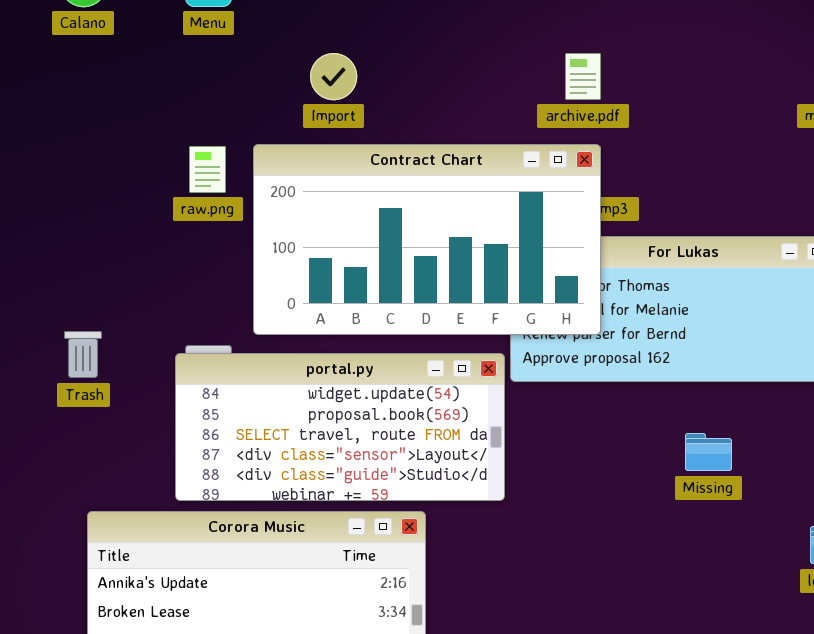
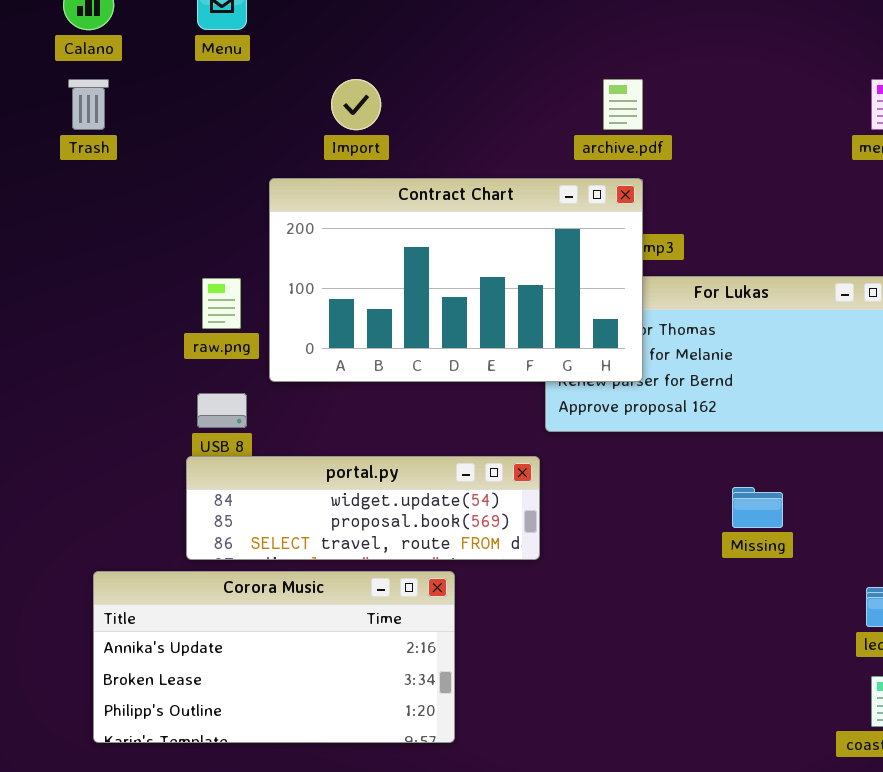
raw.png: [189,146,226,193] -> [202,278,241,329], moved
Trash: [64,331,102,378] -> [68,79,109,130], moved
portal.py: [175,353,505,501] -> [186,456,540,560], resized

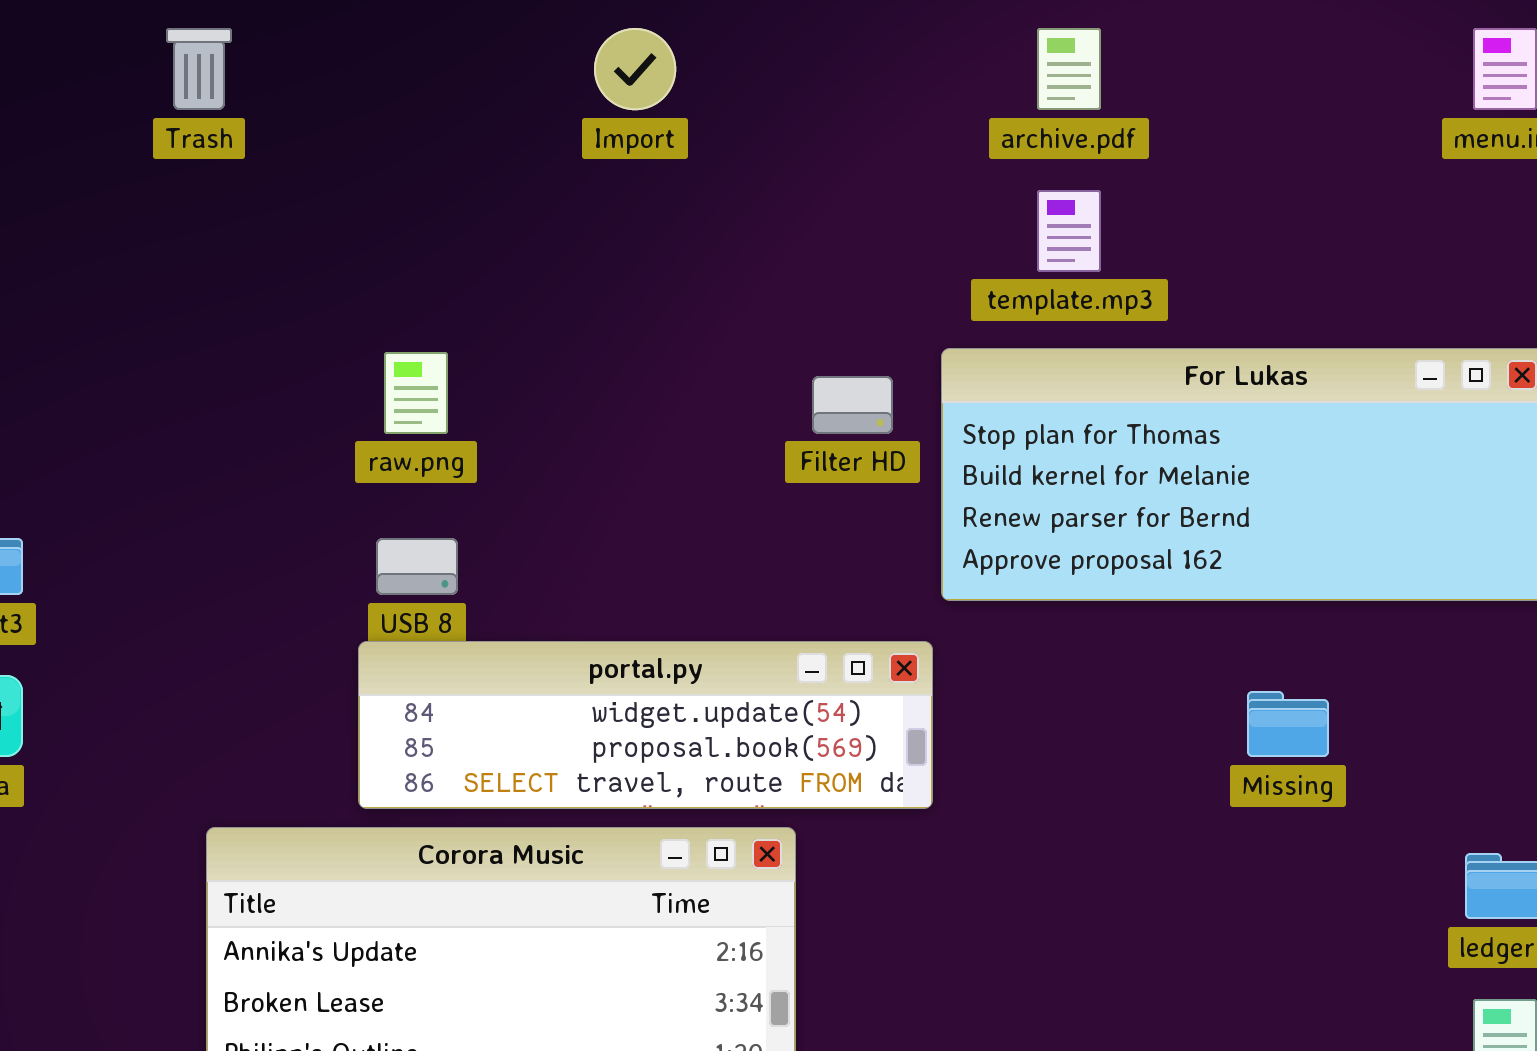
Contract Chart: [269,178,643,382] -> none, closed

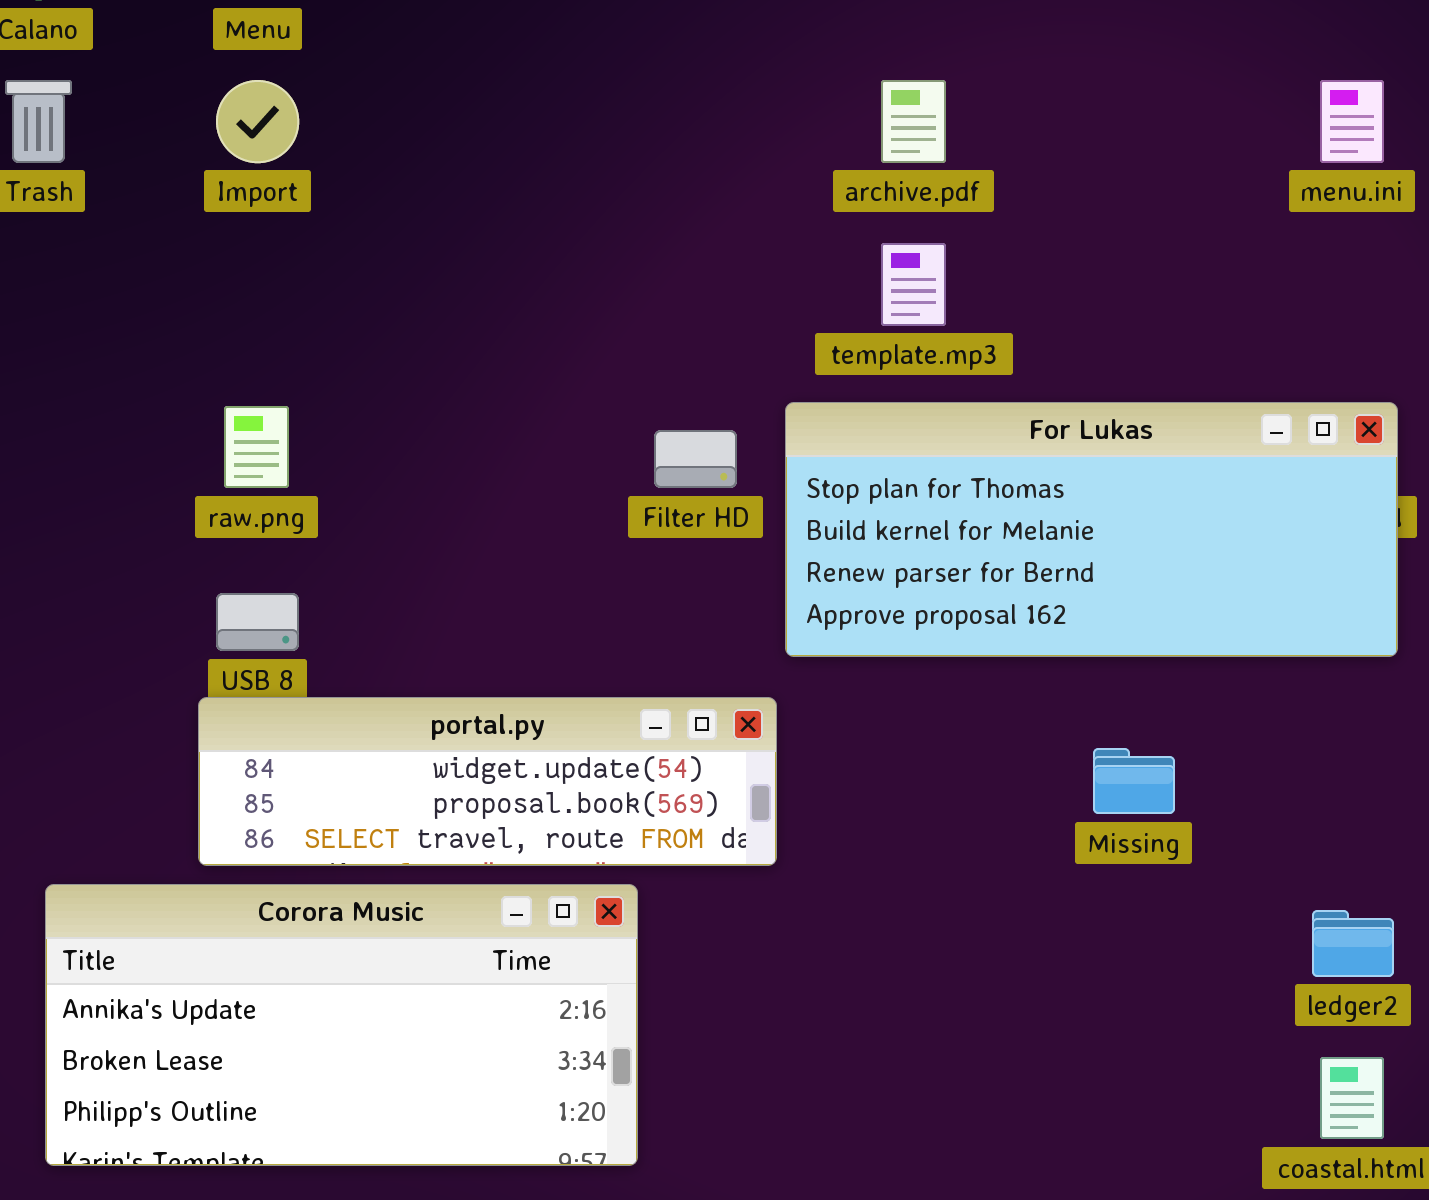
Import: [594,28,676,110] -> [216,80,299,163], moved

